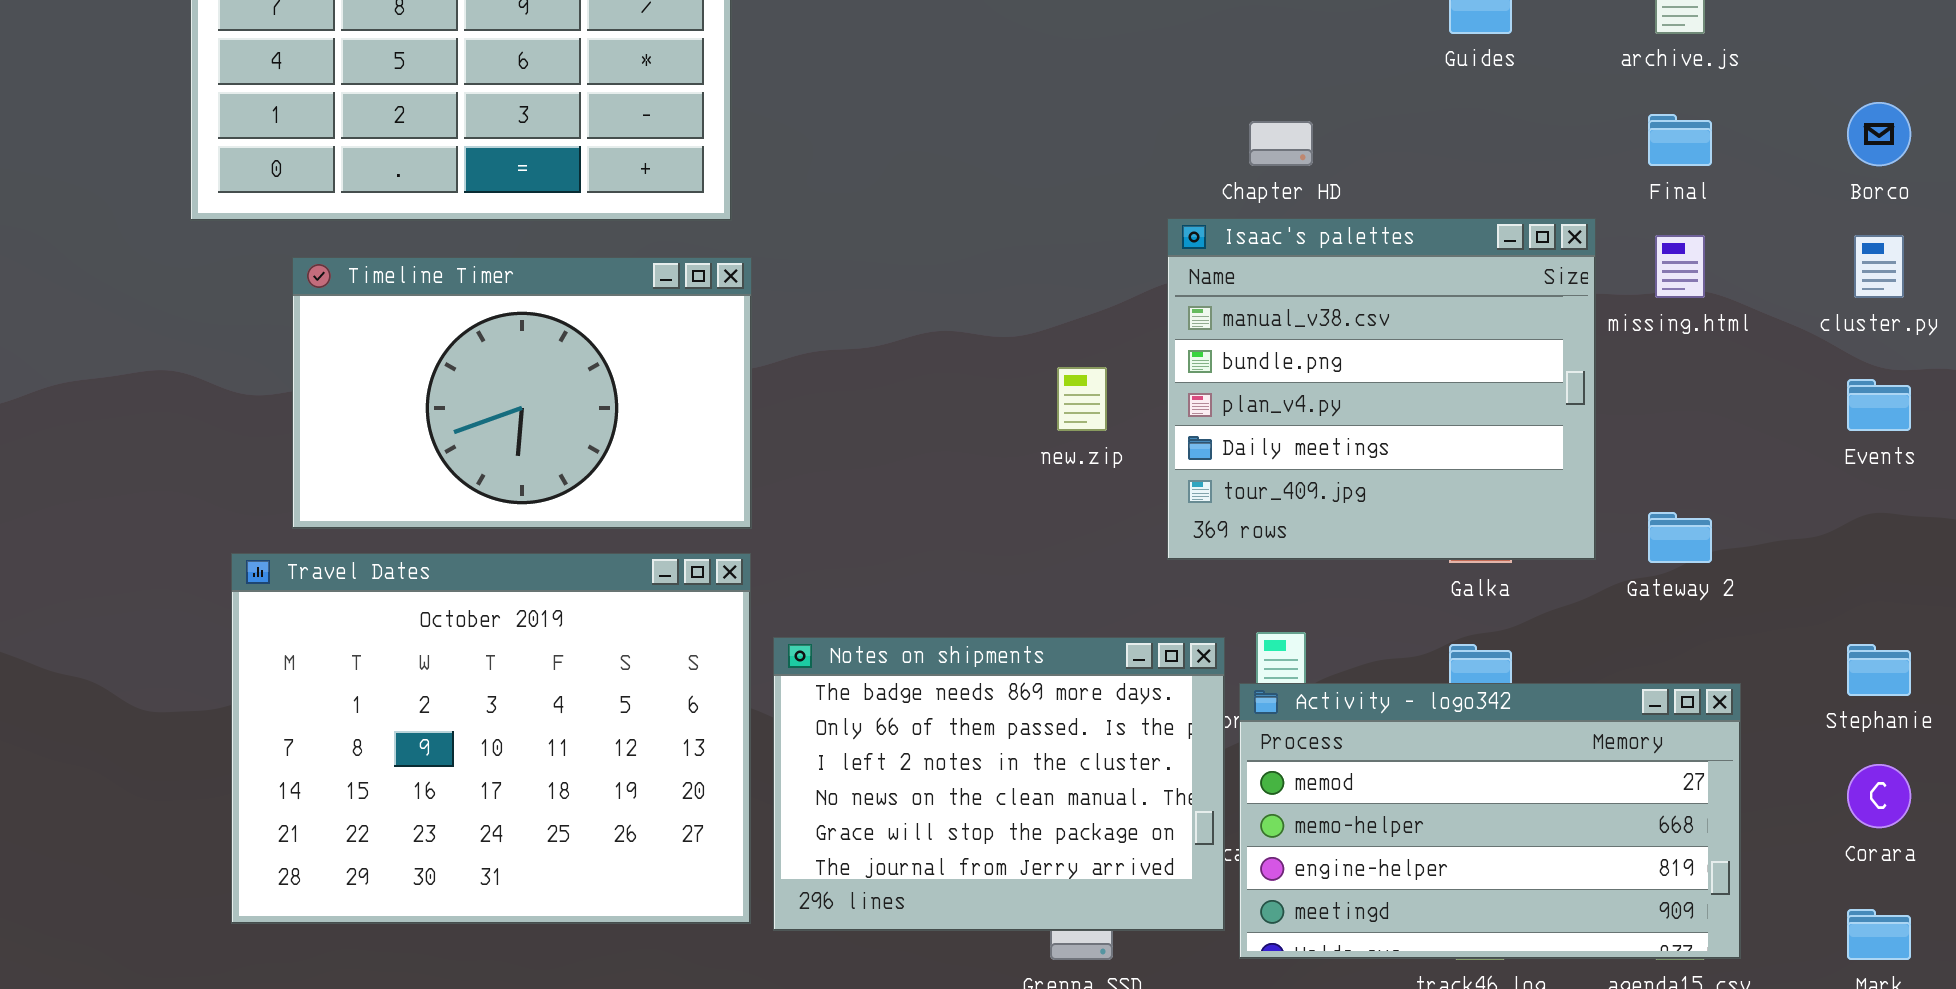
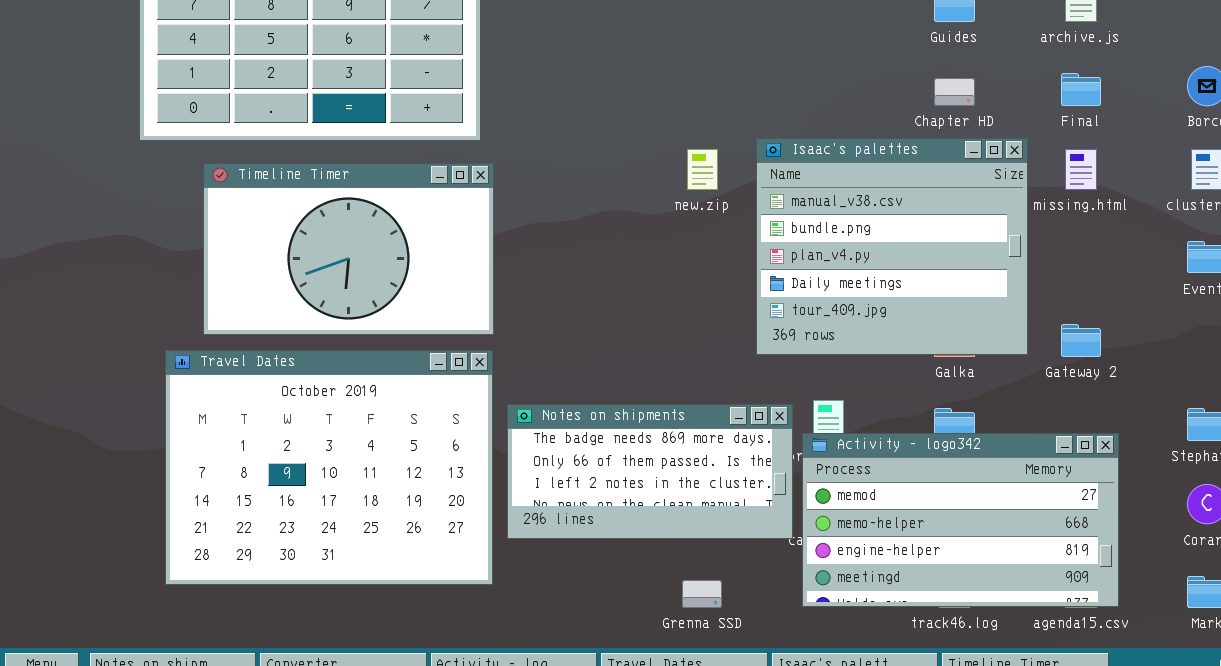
Chapter HD: [1249,121,1313,166] -> [934,78,975,106], moved
new.zip: [1057,367,1107,431] -> [687,149,718,190], moved
Notes on shipments: [773,637,1225,931] -> [507,404,793,539], resized

